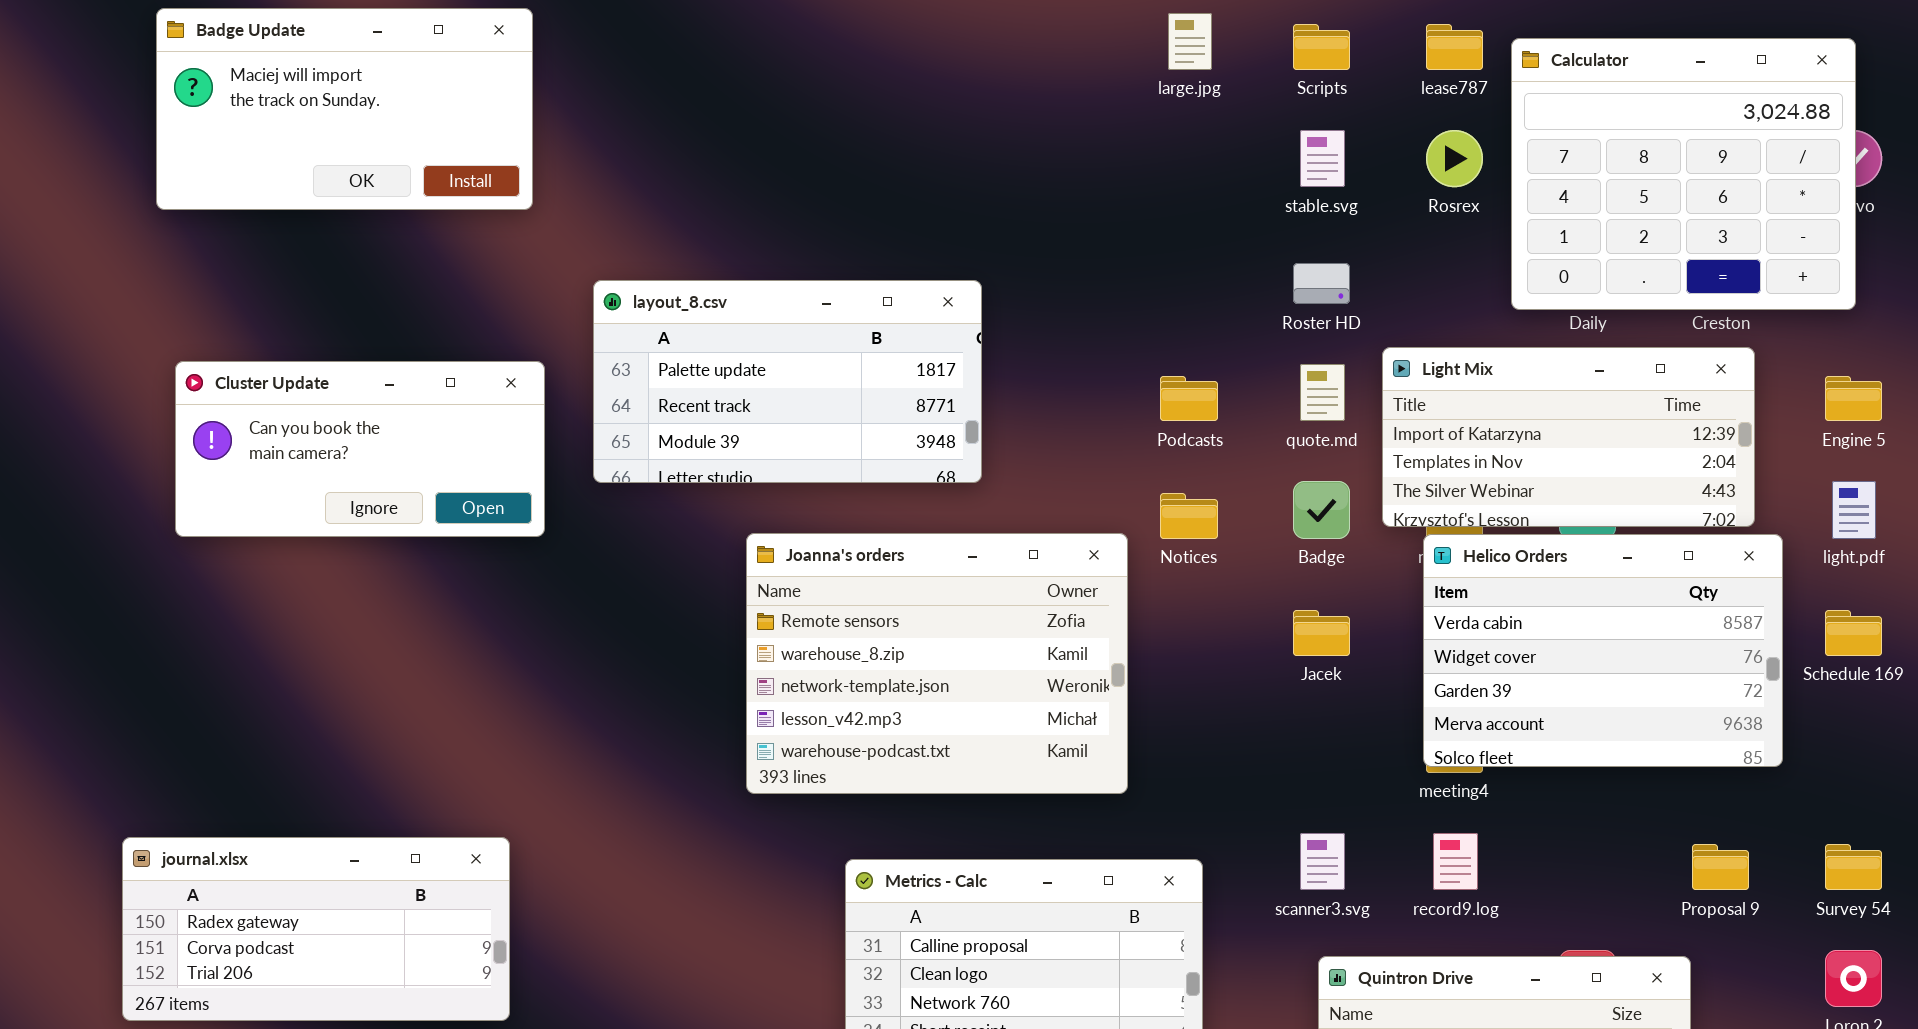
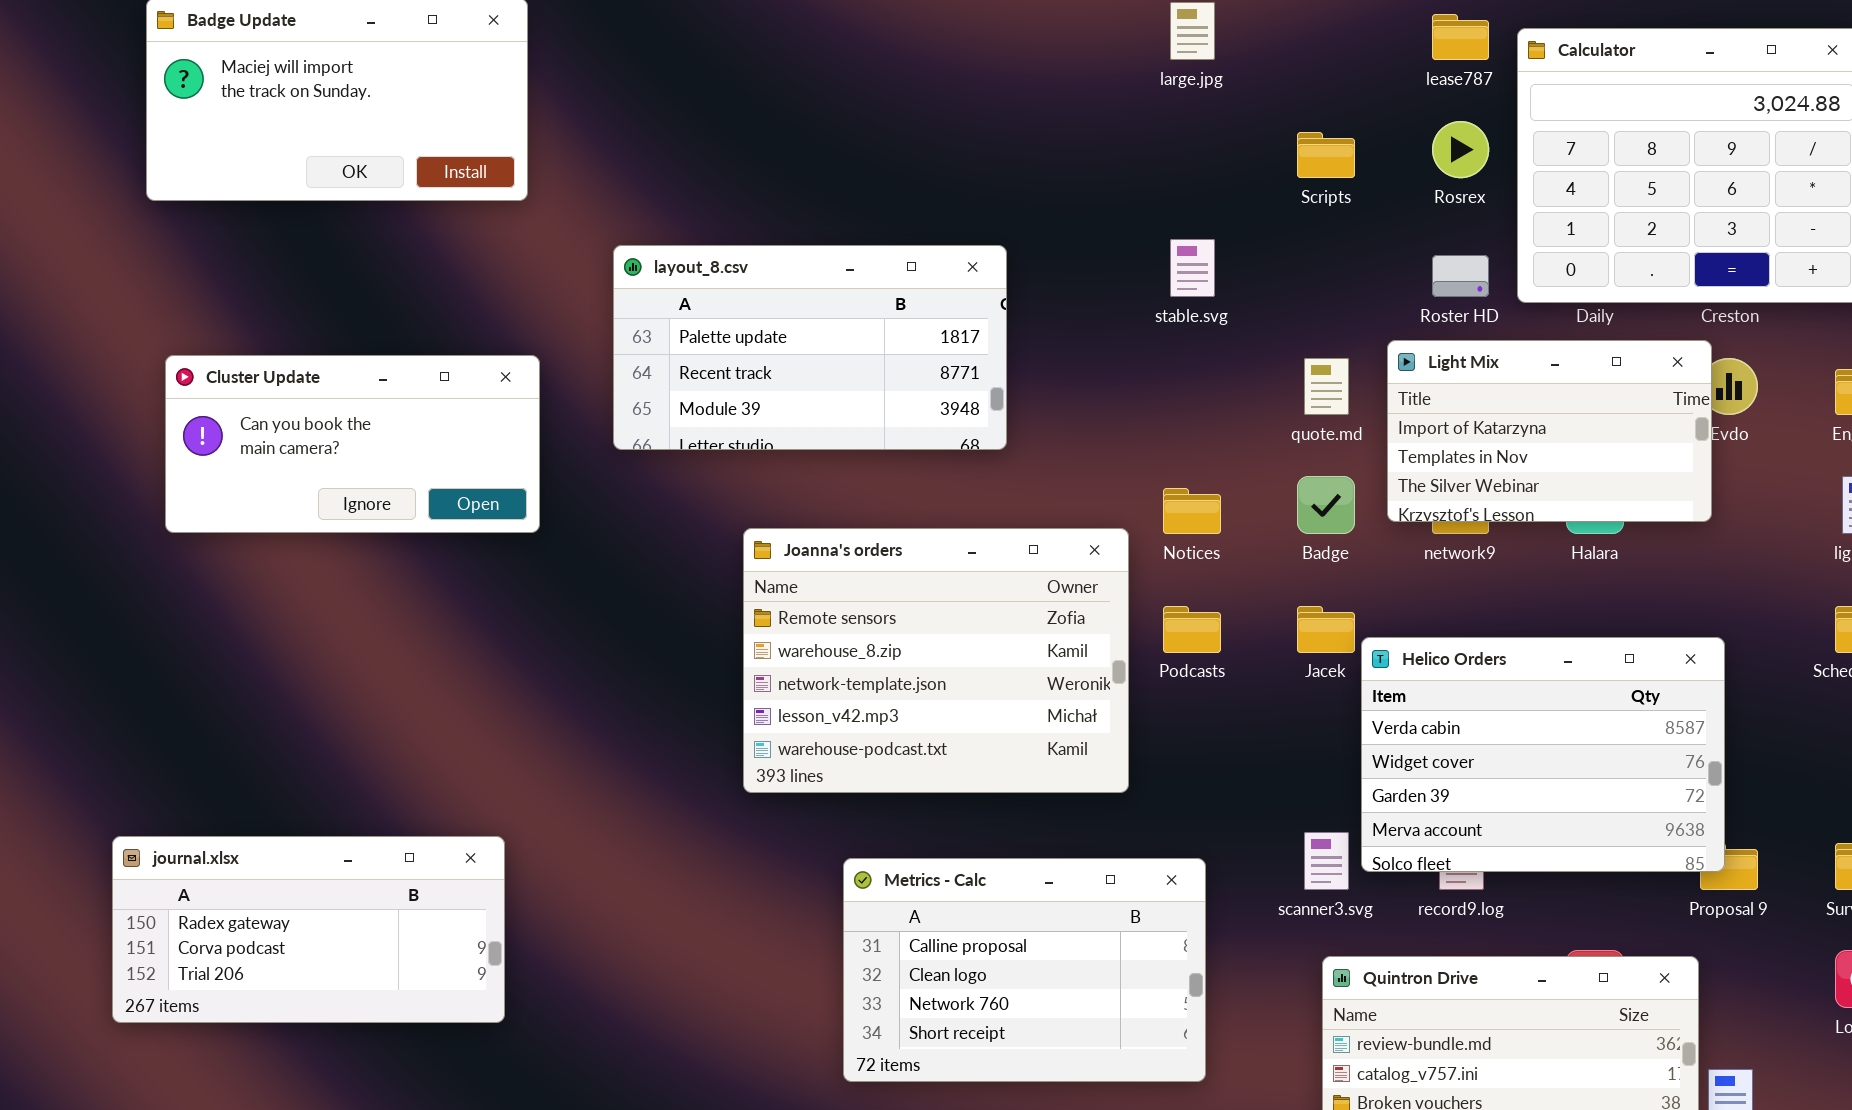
Scripts: [1293,24,1350,70] -> [1297,132,1355,178], moved
stable.svg: [1300,130,1345,187] -> [1170,239,1215,297], moved
Roster HD: [1293,263,1350,304] -> [1432,255,1489,297], moved
layout_8.csv: [593,280,982,483] -> [613,245,1007,450], moved
Light Mix: [1382,347,1755,527] -> [1387,340,1712,522], resized
Podcasts: [1160,376,1218,421] -> [1163,606,1221,653], moved
Helico Orders: [1423,534,1783,767] -> [1361,637,1725,872], moved

